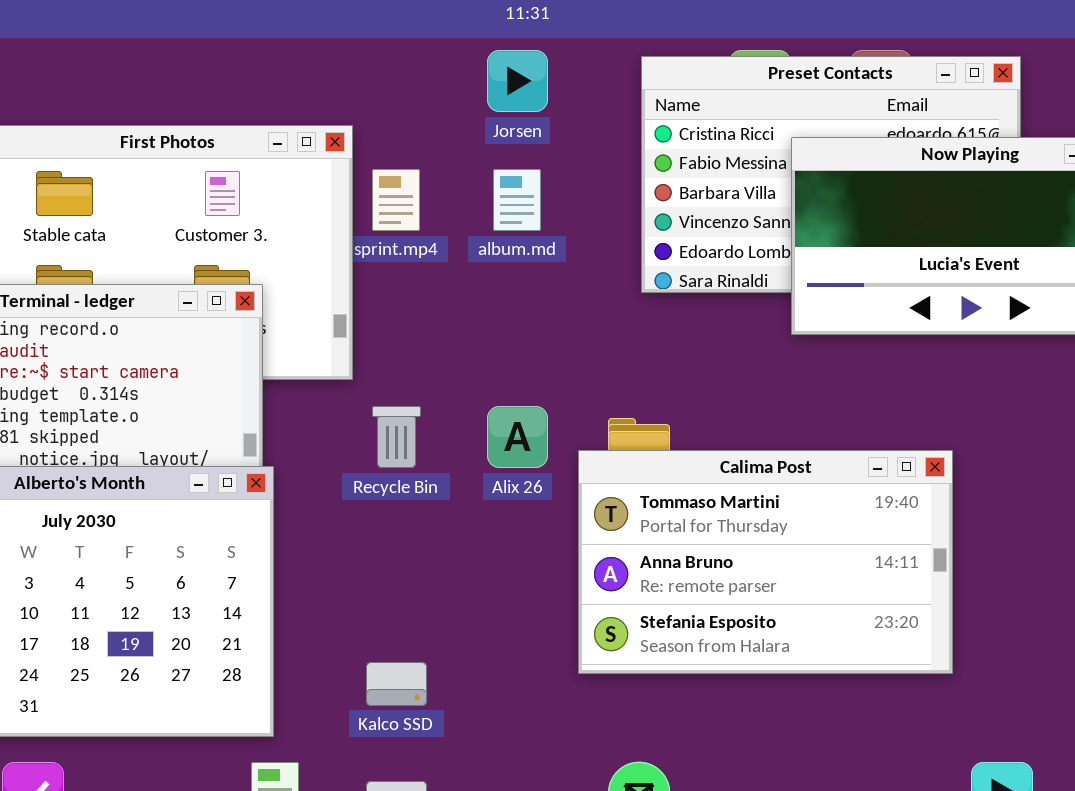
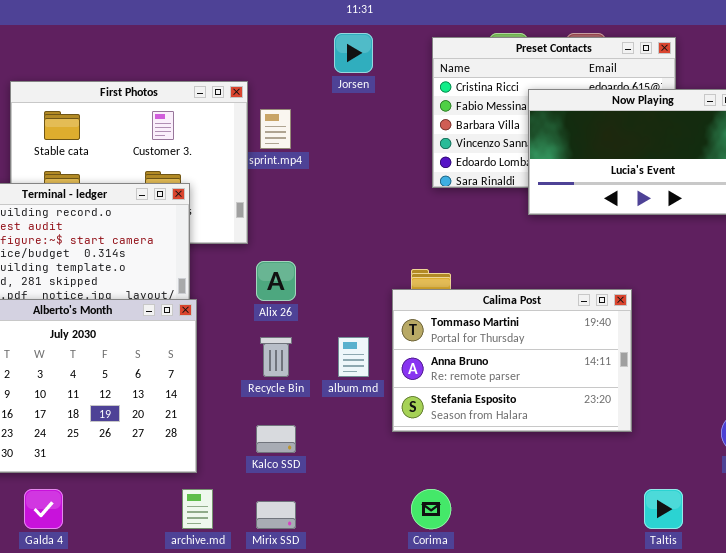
album.md: [493,169,541,231] -> [338,337,369,377], moved
Recycle Bin: [372,406,421,468] -> [260,337,292,377], moved
Alix 26: [487,406,548,468] -> [256,261,296,301], moved

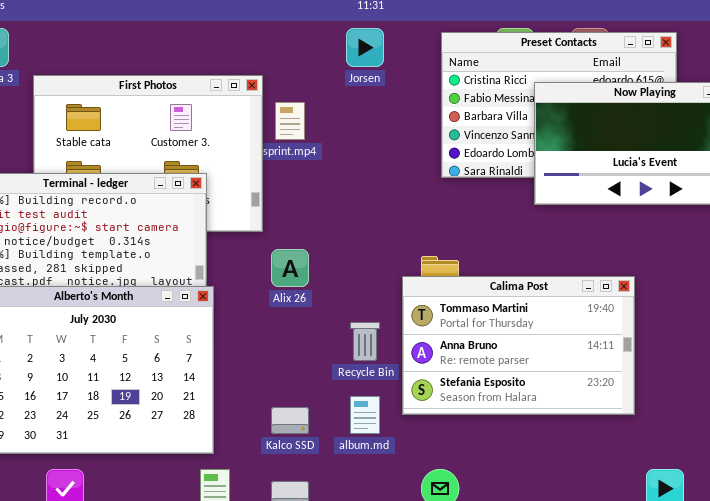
Recycle Bin: [260,337,292,377] -> [350,322,380,361], moved
album.md: [338,337,369,377] -> [350,396,380,434], moved

